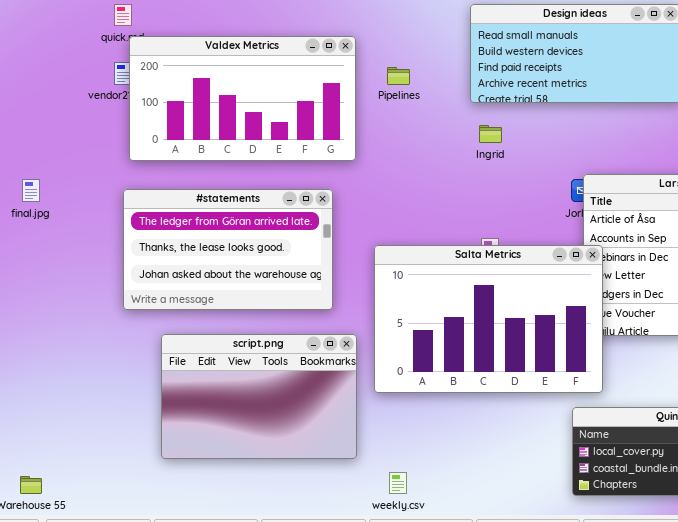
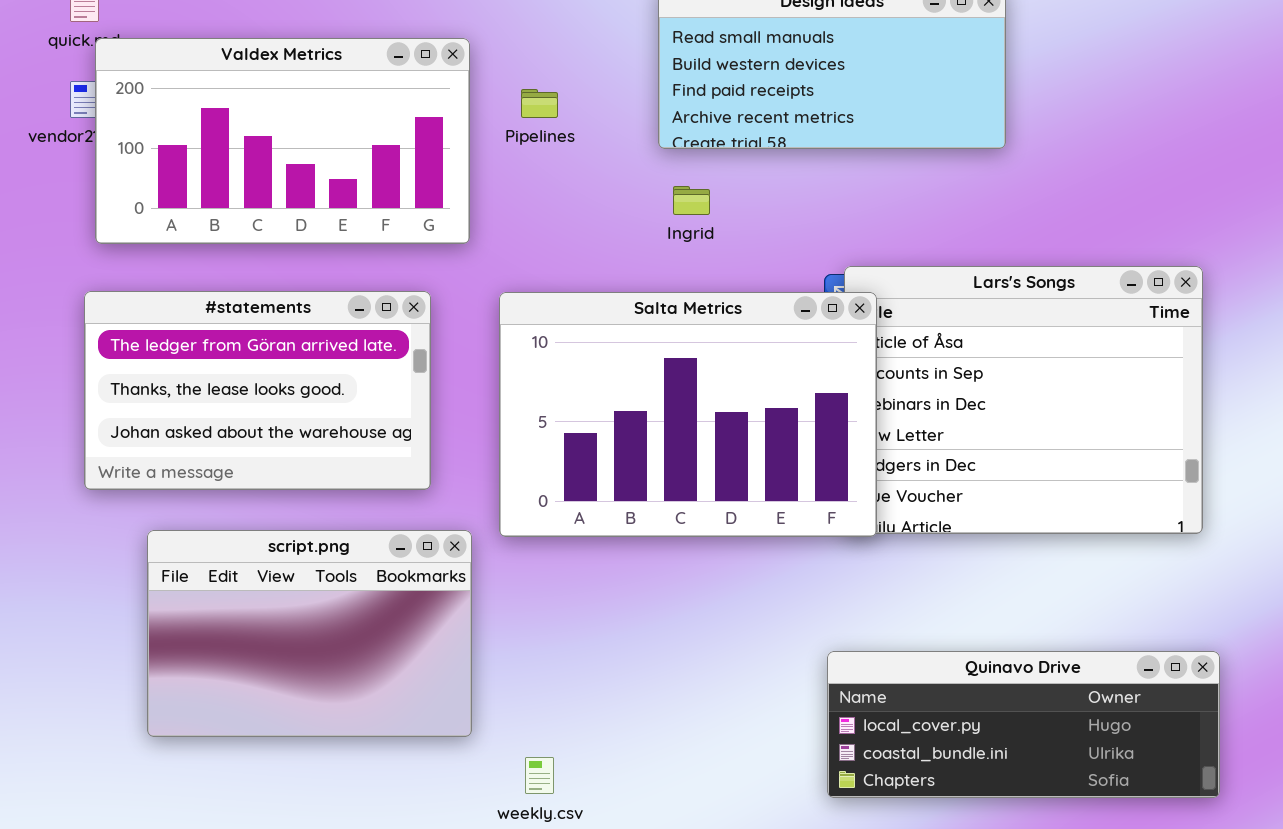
Salta Metrics: [374,245,603,393] -> [499,292,877,537], moved

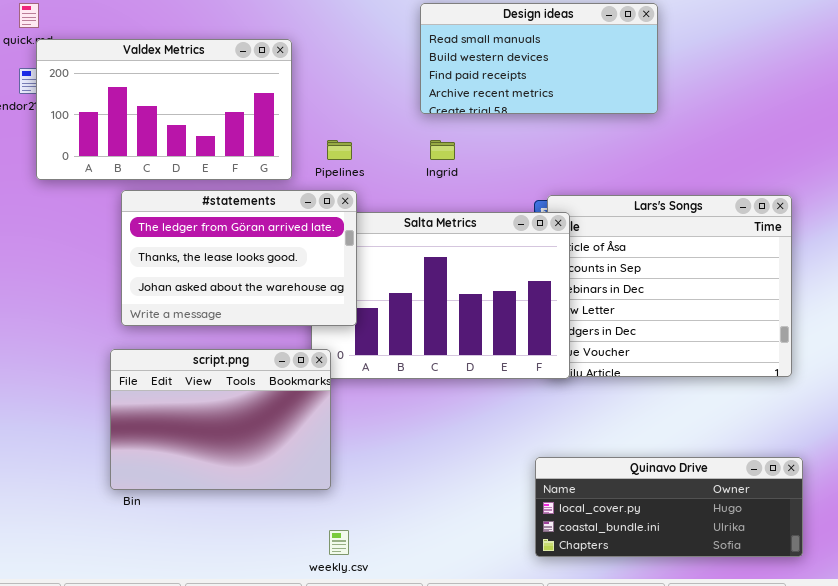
Pipelines: [521,89,558,118] -> [327,140,352,160], moved
#statements: [84,291,431,490] -> [121,190,357,326], moved
script.png: [147,530,472,737] -> [110,349,331,490], moved

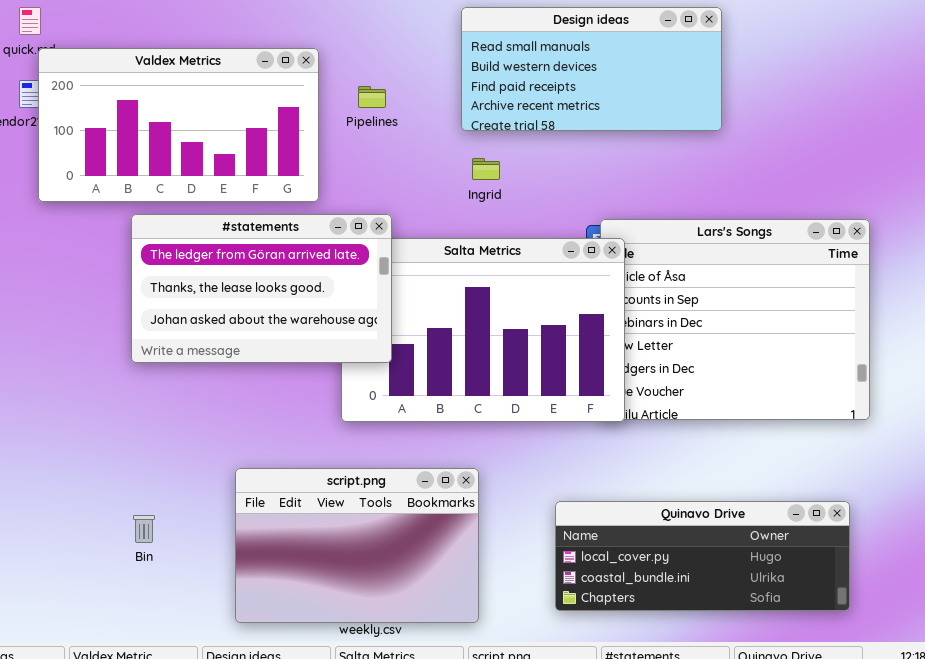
Pipelines: [327,140,352,160] -> [358,86,386,108], moved
script.png: [110,349,331,490] -> [235,468,479,623], moved
Quinavo Drive: [535,457,803,557] -> [555,501,850,611], moved

